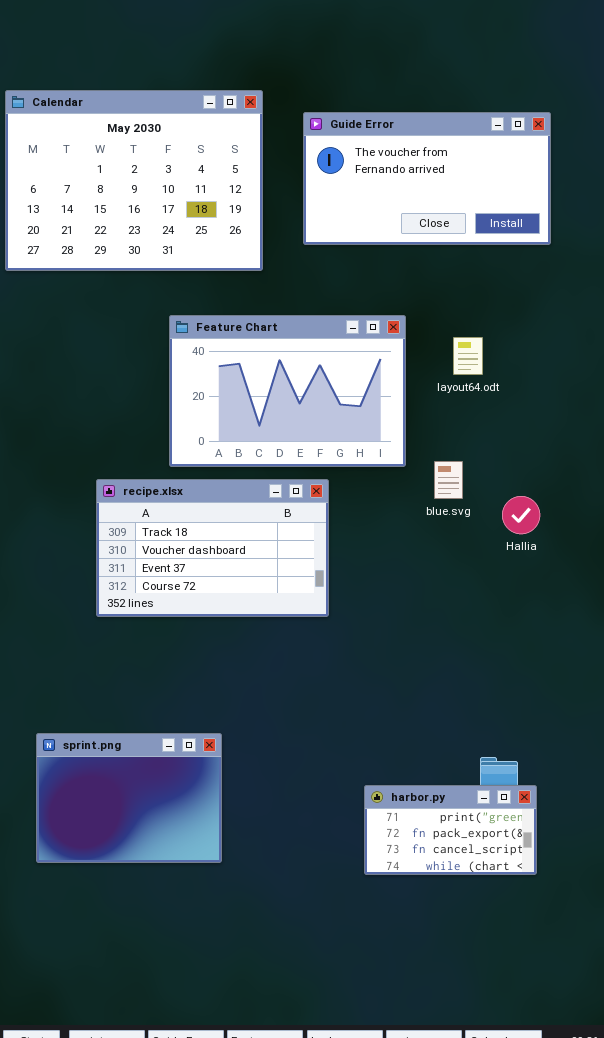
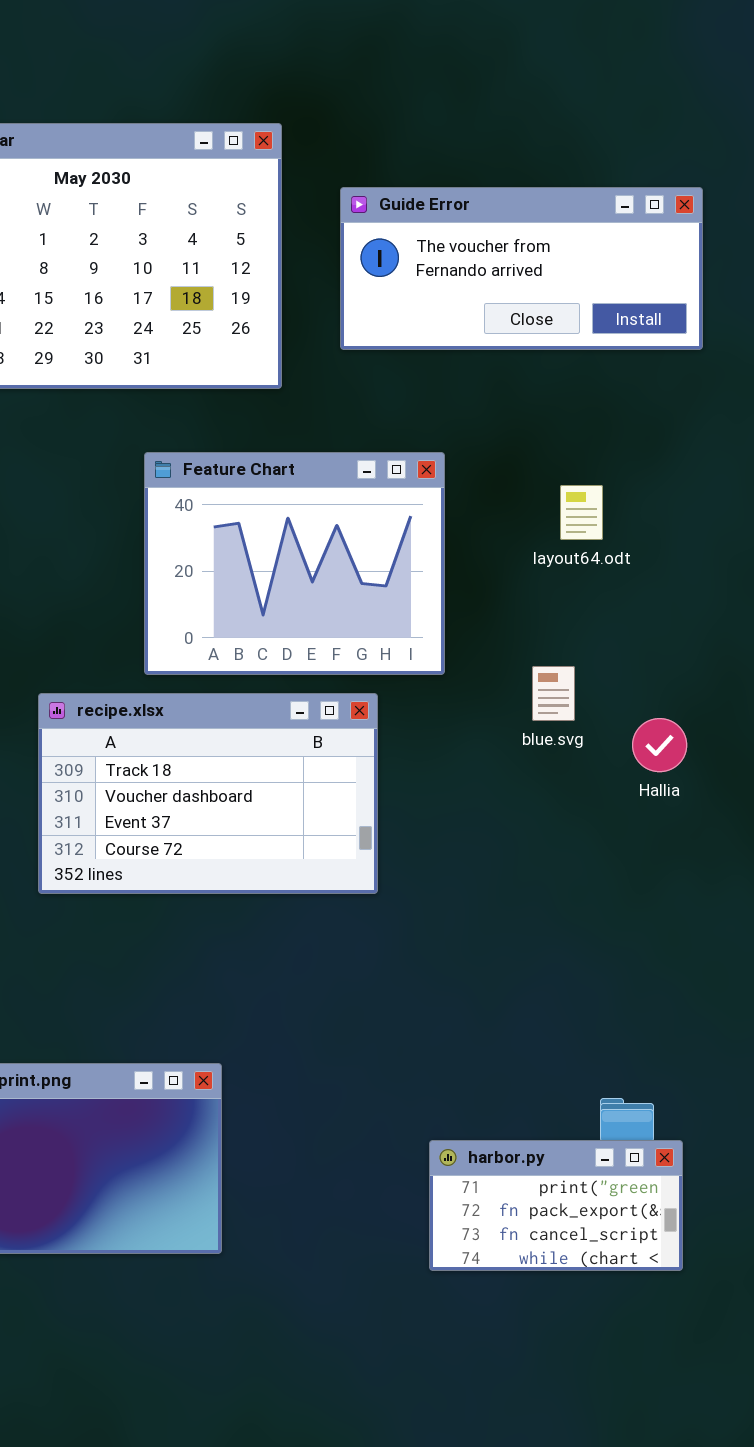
Guide Error: [303,112,551,245] -> [340,187,703,350], resized
Feature Chart: [169,315,406,467] -> [144,452,445,675], resized

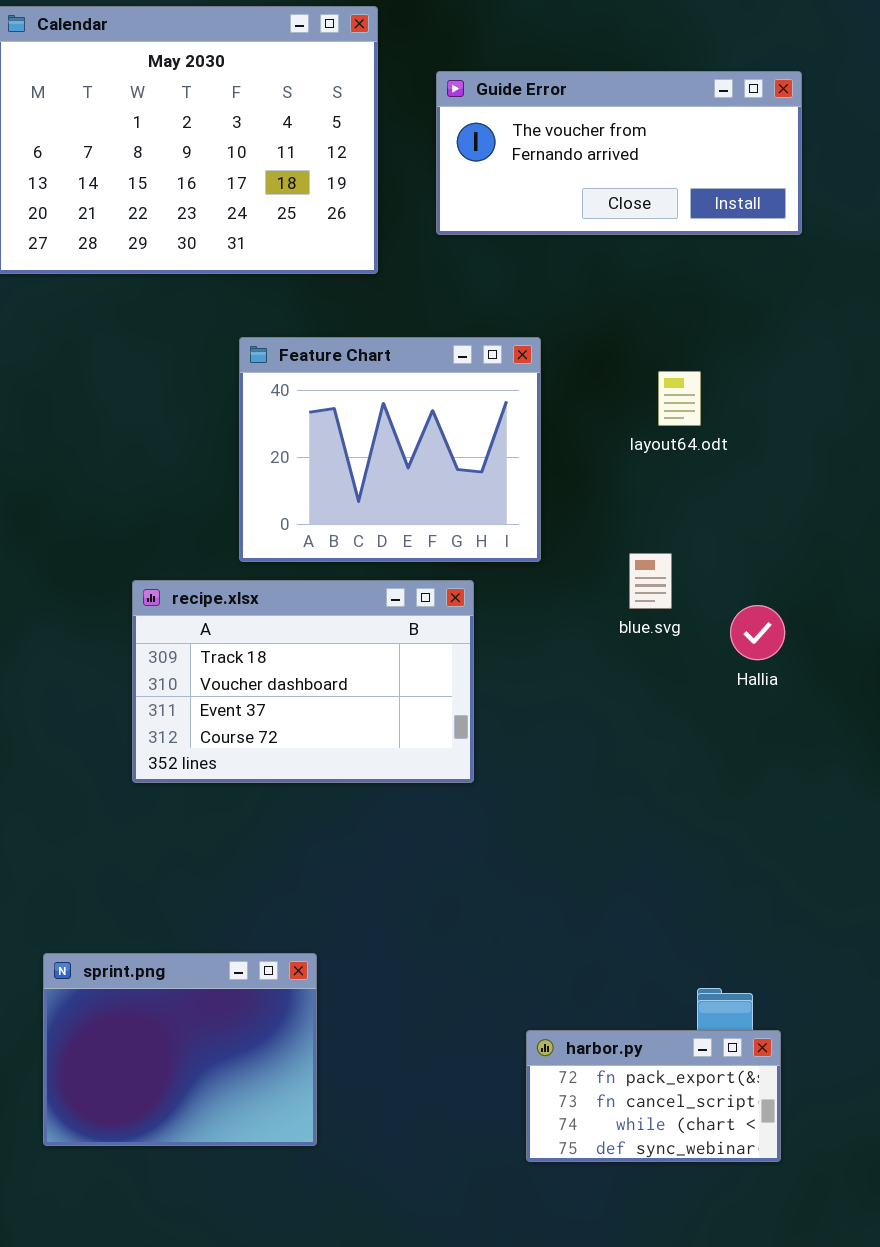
harbor.py: [429,1140,683,1271] -> [526,1030,781,1162], scrolled down 1 row

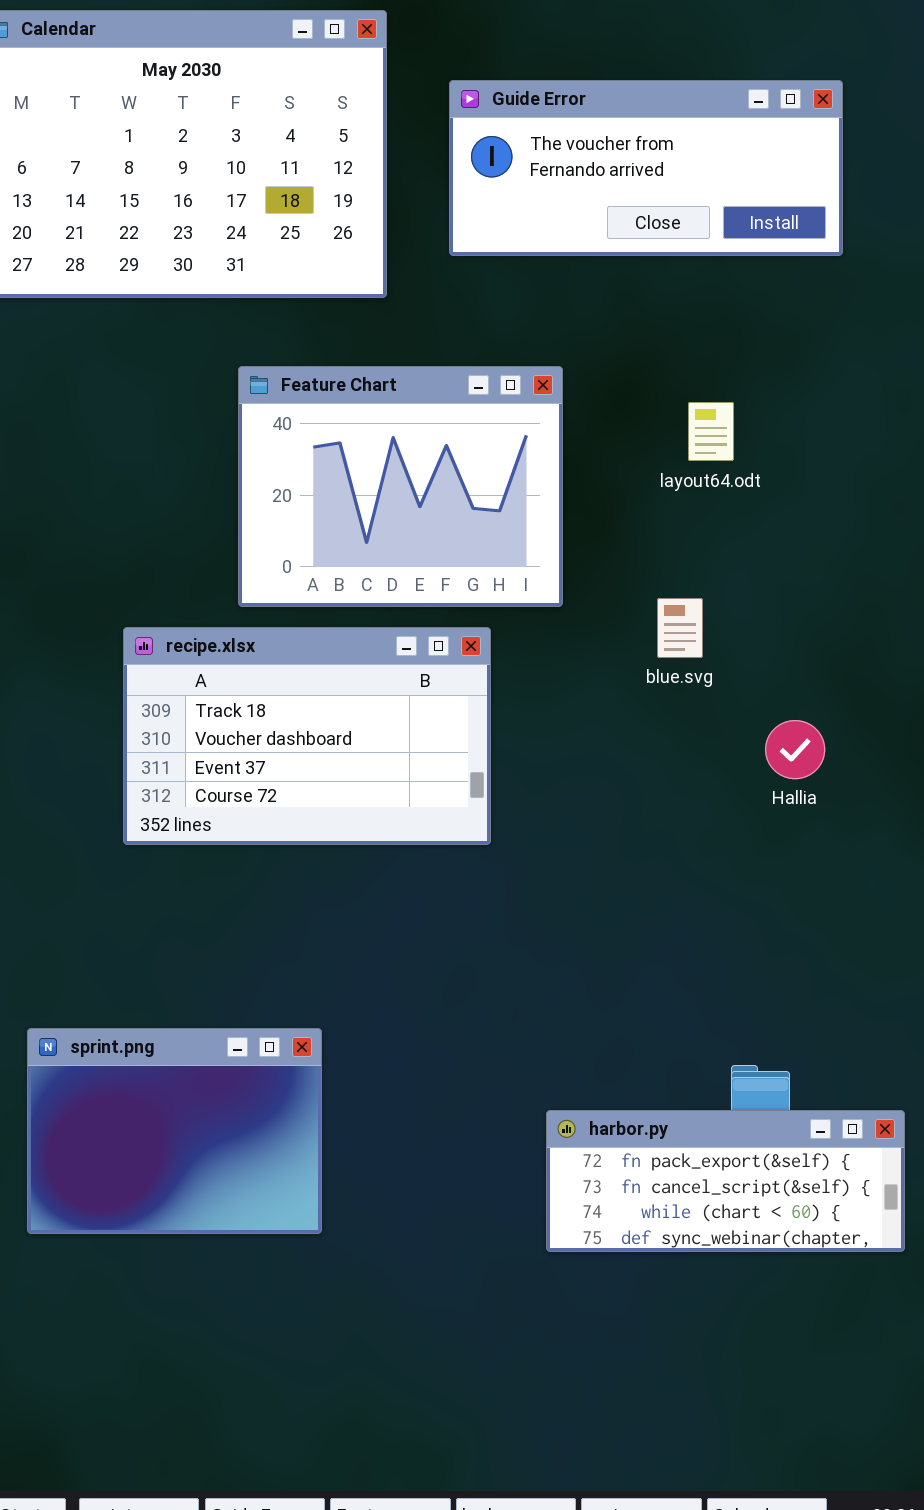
Hallia: [730,605,785,660] -> [765,720,825,779], moved
harbor.py: [526,1030,781,1162] -> [546,1110,905,1252], resized

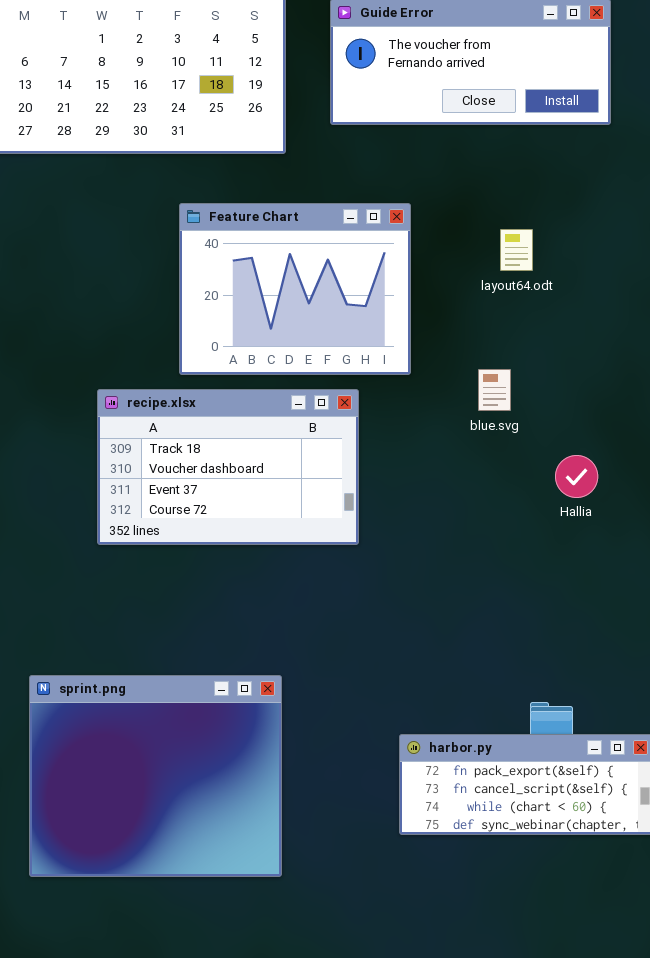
sprint.png: [27,1028,322,1234] -> [29,675,282,877], resized

